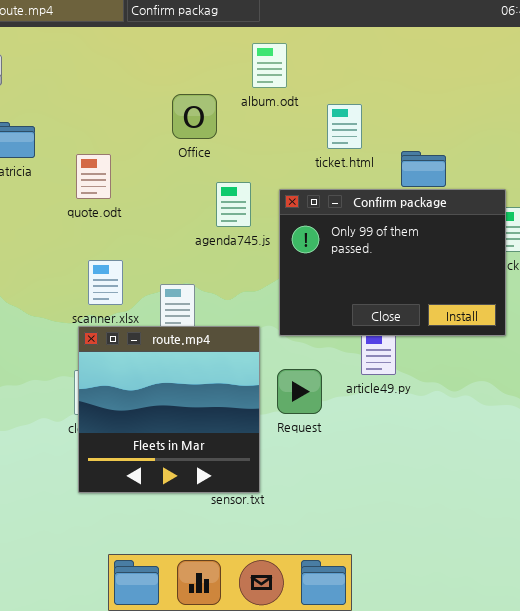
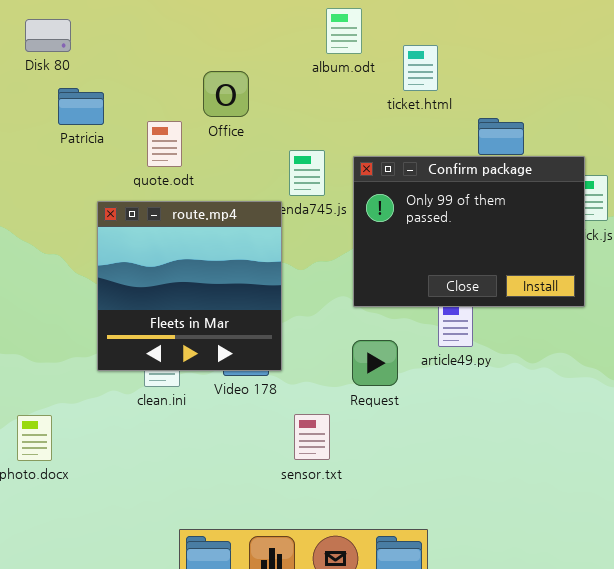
Office: [172,94,217,139] -> [203,71,249,117], moved
ticket.html: [327,104,362,149] -> [403,45,438,91], moved
route.mp4: [78,326,260,493] -> [97,201,282,371], moved

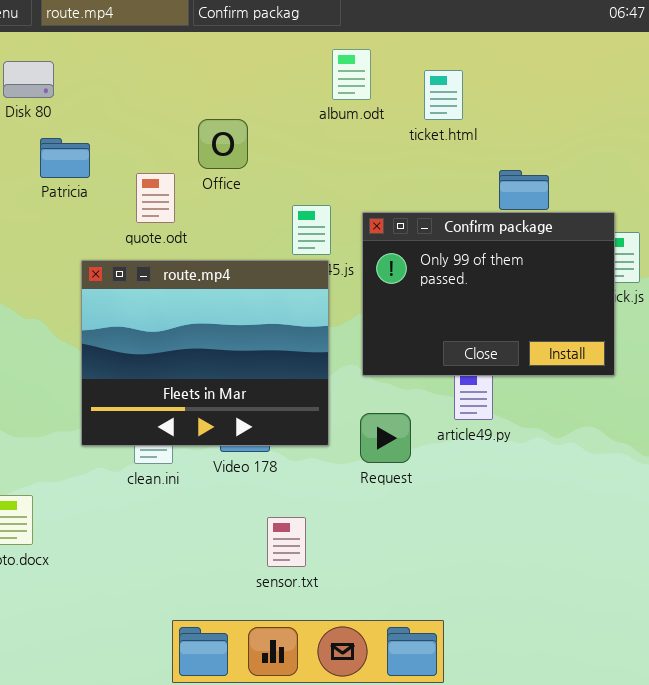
ticket.html: [403,45,438,91] -> [424,70,463,120], moved
route.mp4: [97,201,282,371] -> [81,260,329,446], resized
sensor.txt: [294,414,330,460] -> [267,517,306,567], moved

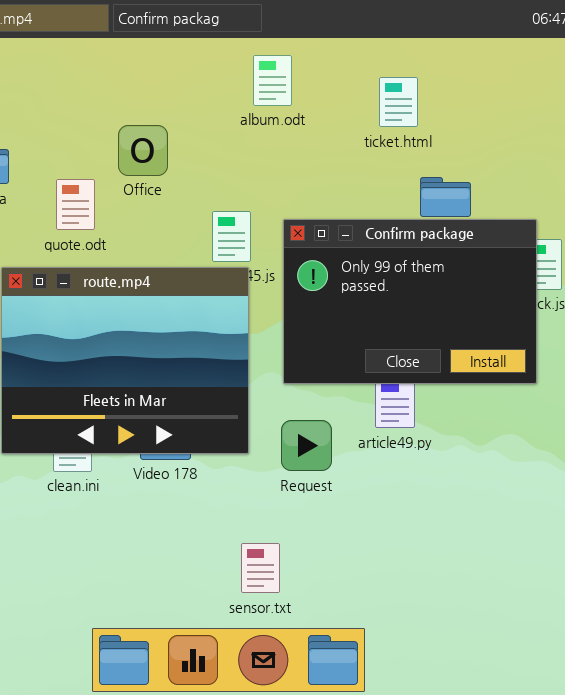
ticket.html: [424,70,463,120] -> [379,77,418,127], moved
sensor.txt: [267,517,306,567] -> [241,543,280,593], moved

